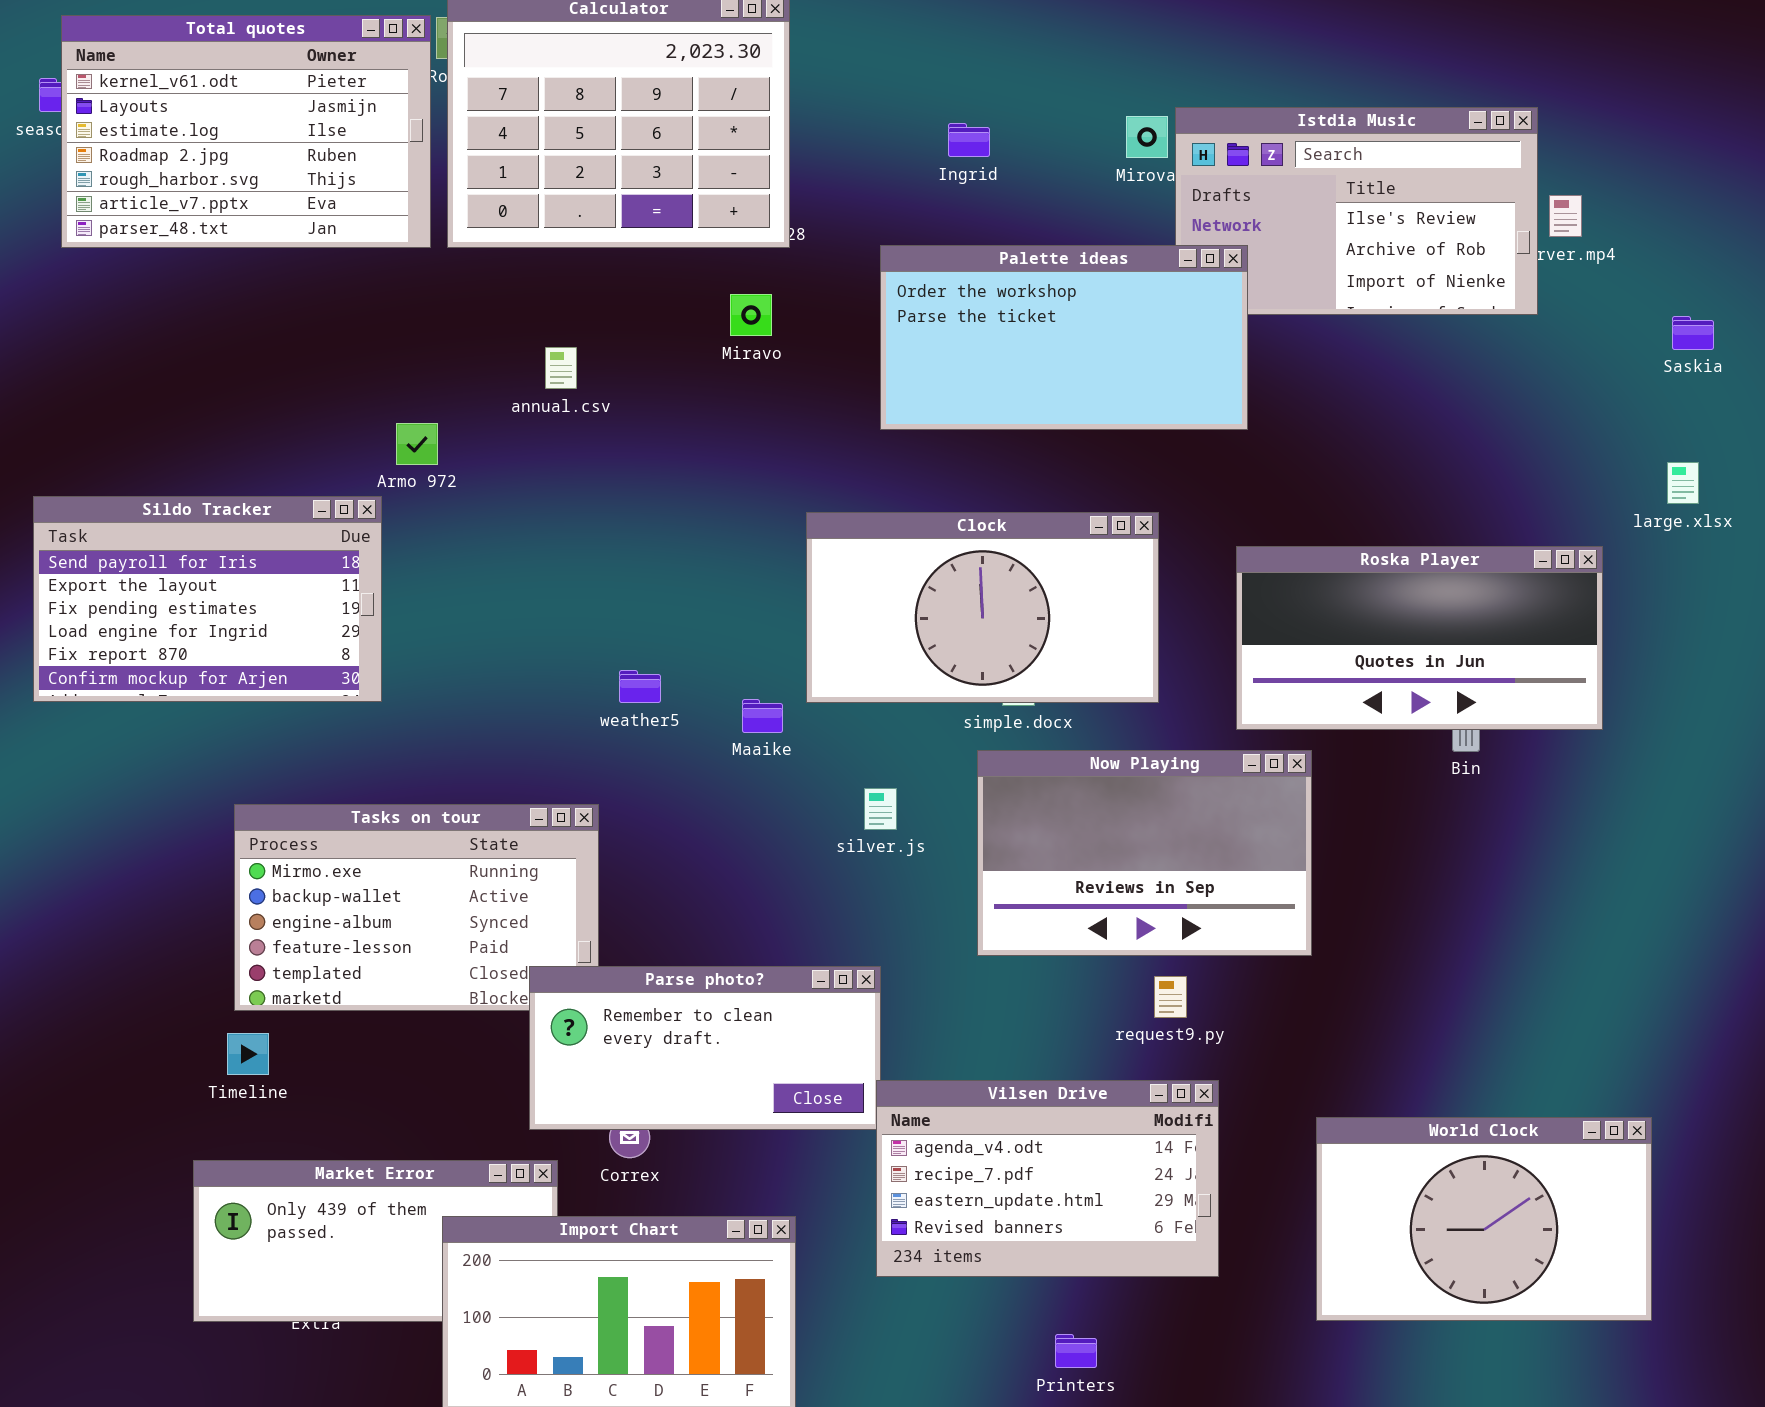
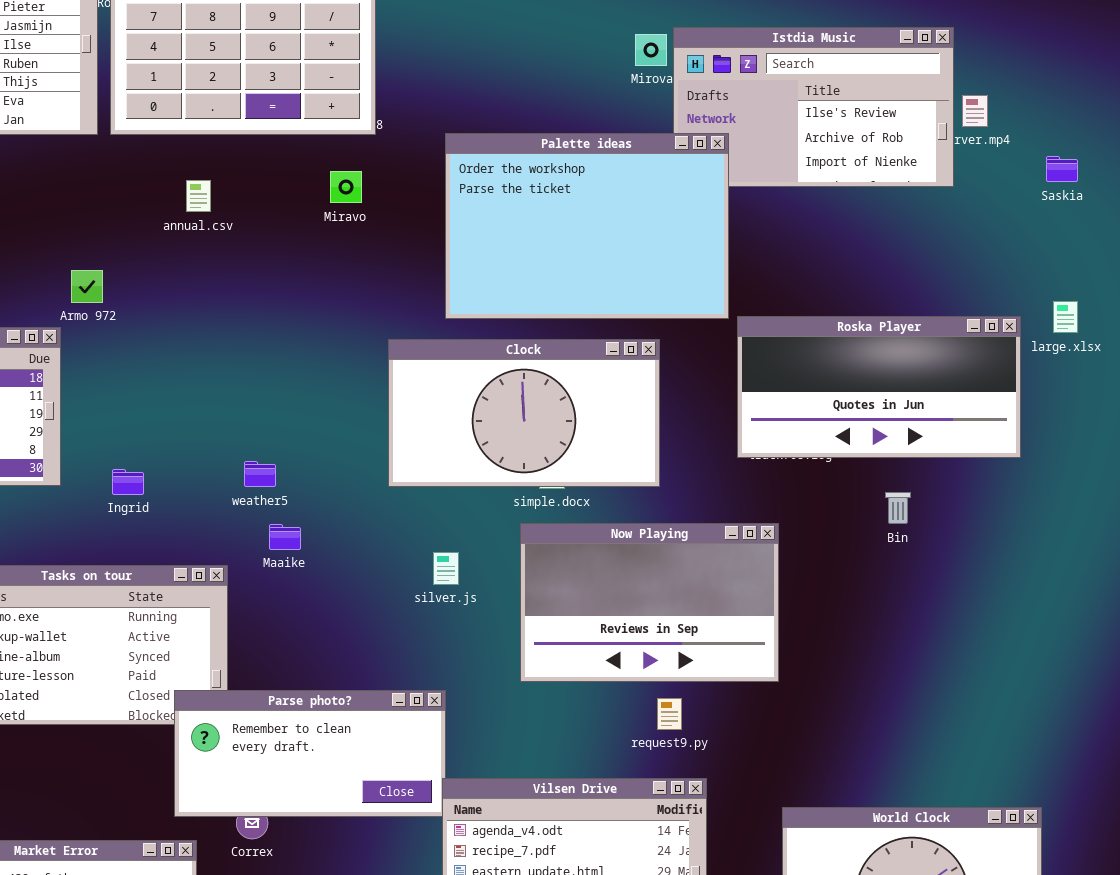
Ingrid: [948,123,990,157] -> [112,469,144,495], moved
Palette ideas: [880,245,1248,430] -> [445,133,729,319], resized
Saskia: [1672,316,1714,350] -> [1046,156,1078,182], moved
annual.csv: [545,347,577,389] -> [186,180,211,212], moved
Roska Player: [1236,546,1603,730] -> [737,316,1021,458], moved
Maaike: [742,699,783,733] -> [269,524,301,550], moved

